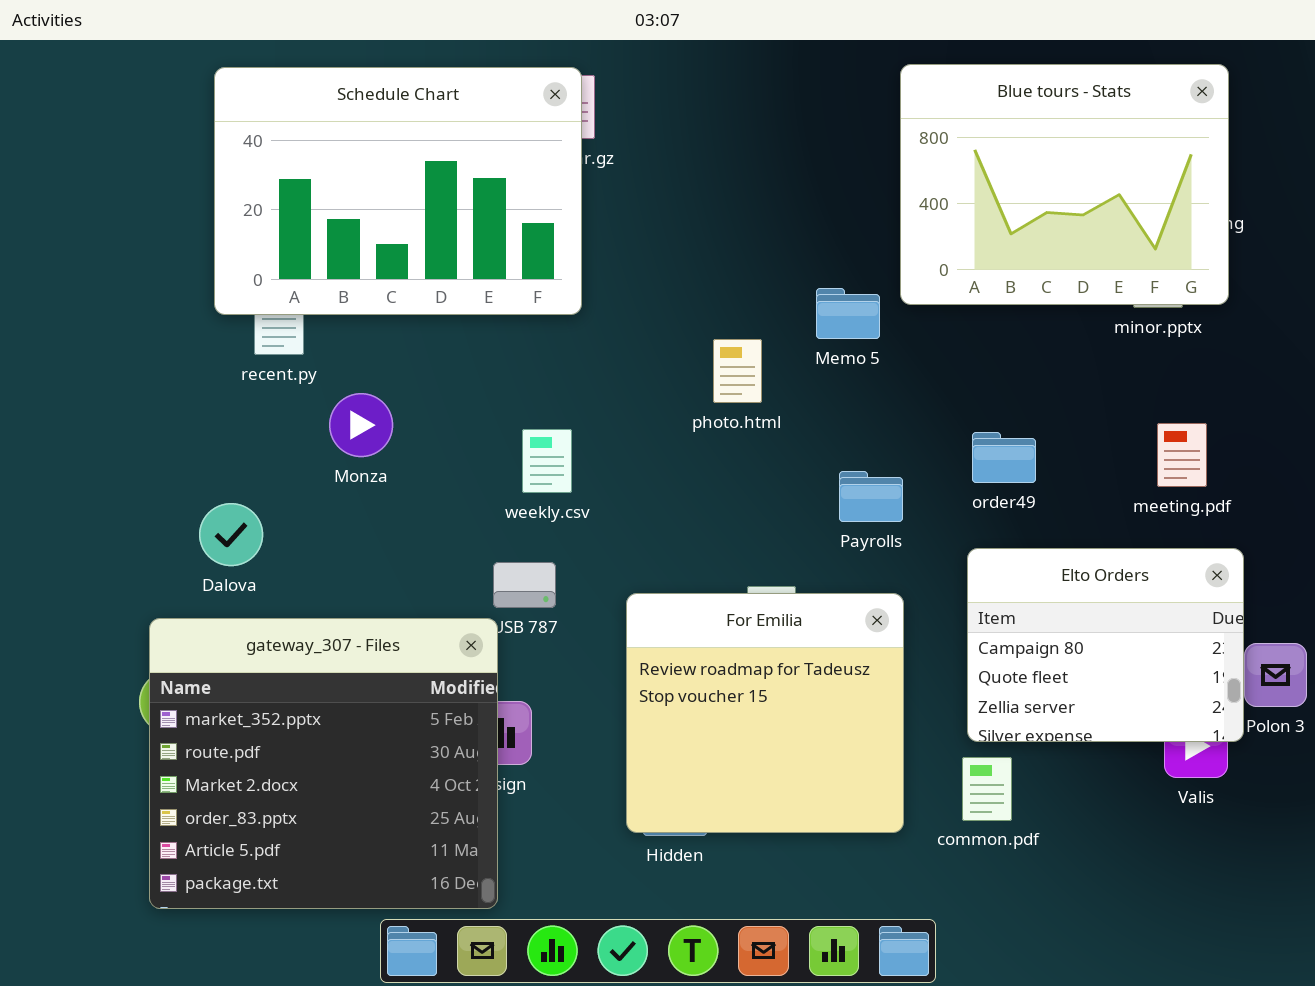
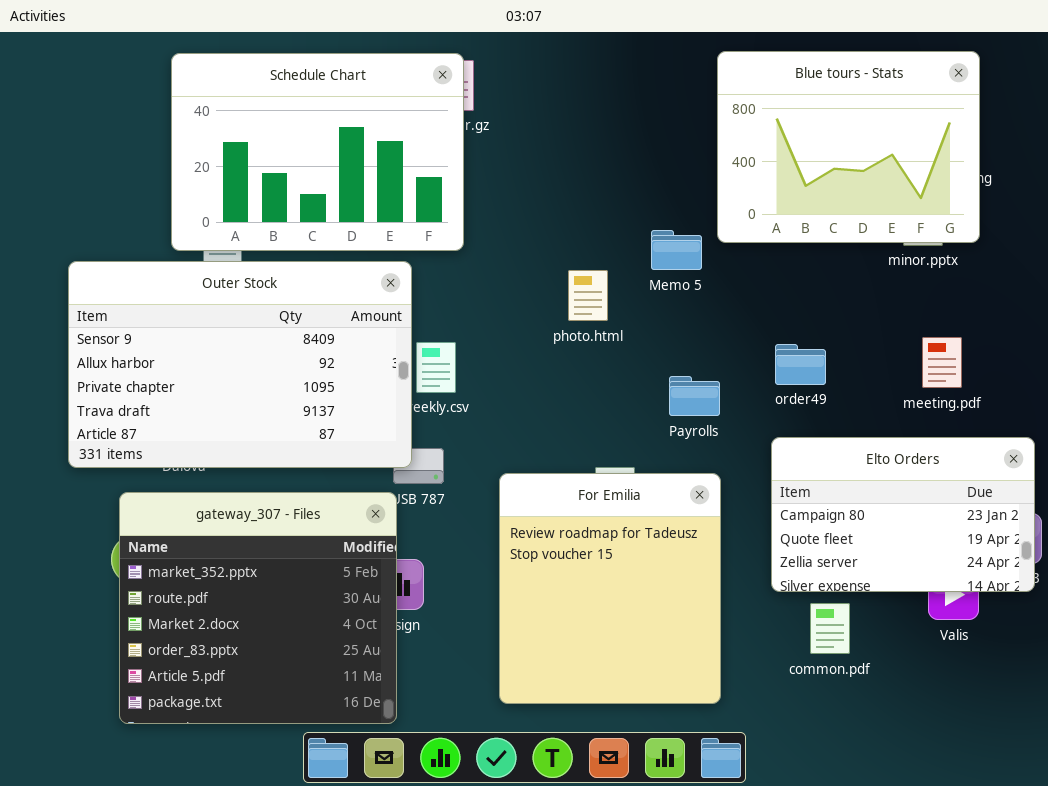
Outer Stock: none -> [68,261,412,468], opened
Elto Orders: [967,548,1244,742] -> [771,437,1035,592], resized
For Emilia: [626,593,904,833] -> [499,473,721,704], resized
common.pdf: [962,757,1012,821] -> [810,603,850,654], moved

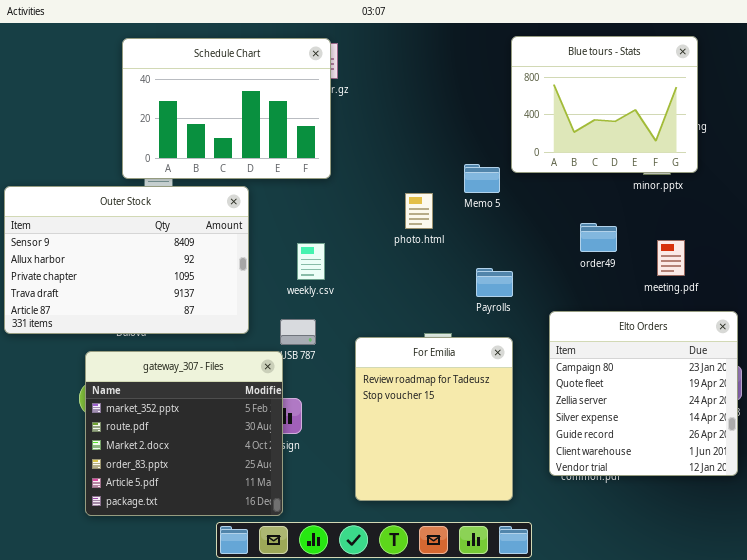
Outer Stock: [68,261,412,468] -> [4,186,249,334], moved
order49: [775,344,826,385] -> [580,223,617,252], moved
Elto Orders: [771,437,1035,592] -> [549,311,738,476], resized

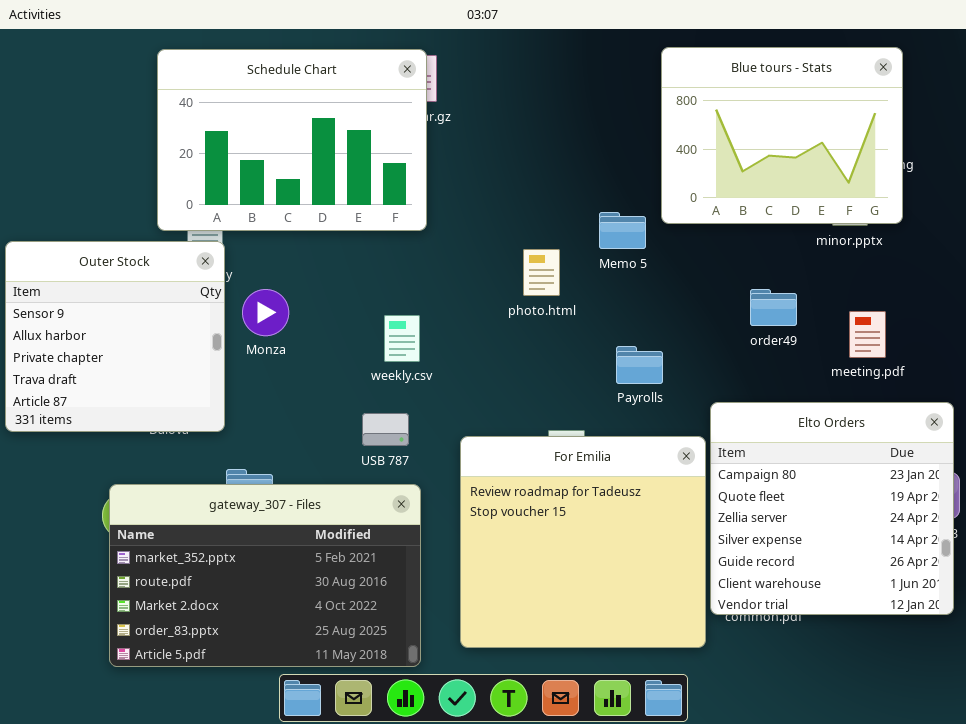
Outer Stock: [4,186,249,334] -> [5,241,225,432], resized
For Emilia: [355,337,513,501] -> [460,436,706,648], resized
gateway_307 - Files: [85,351,283,516] -> [109,484,421,667], resized

